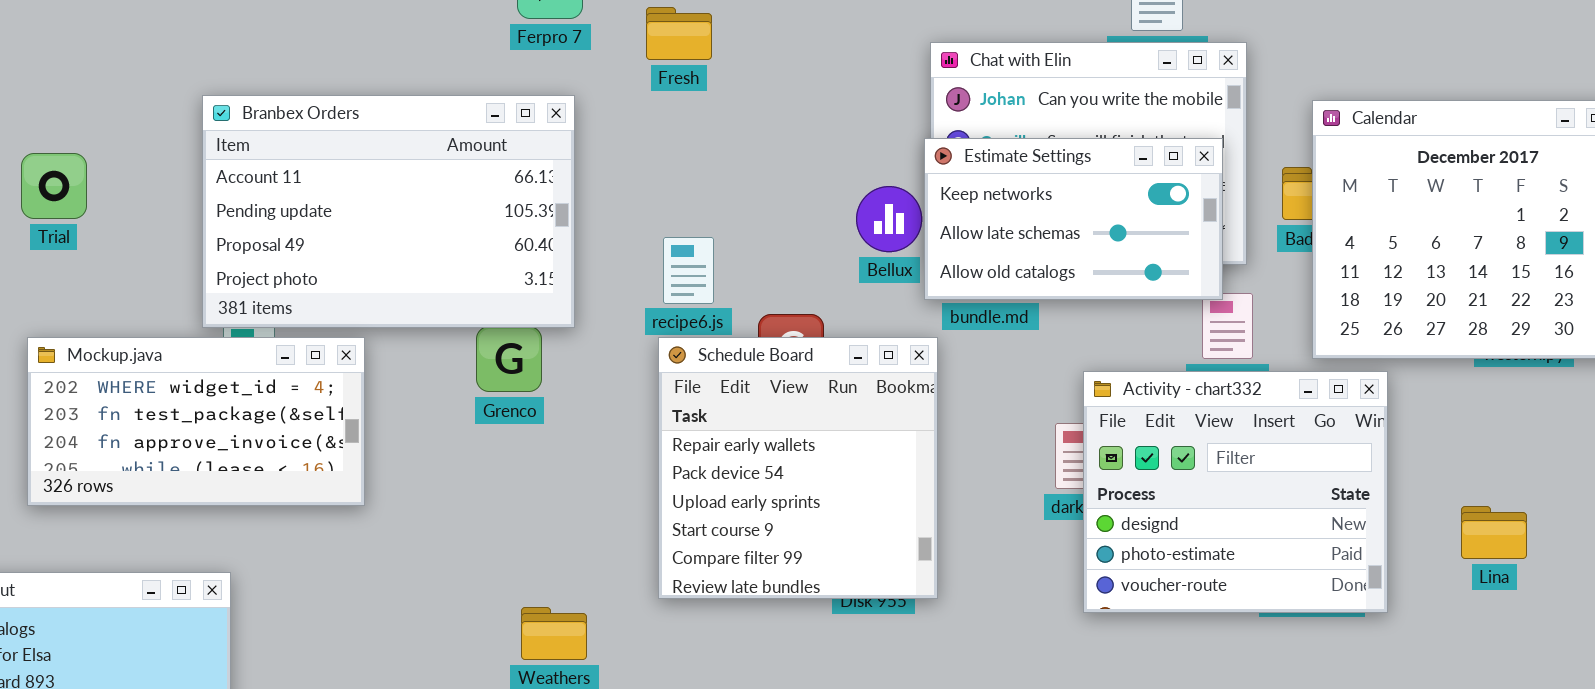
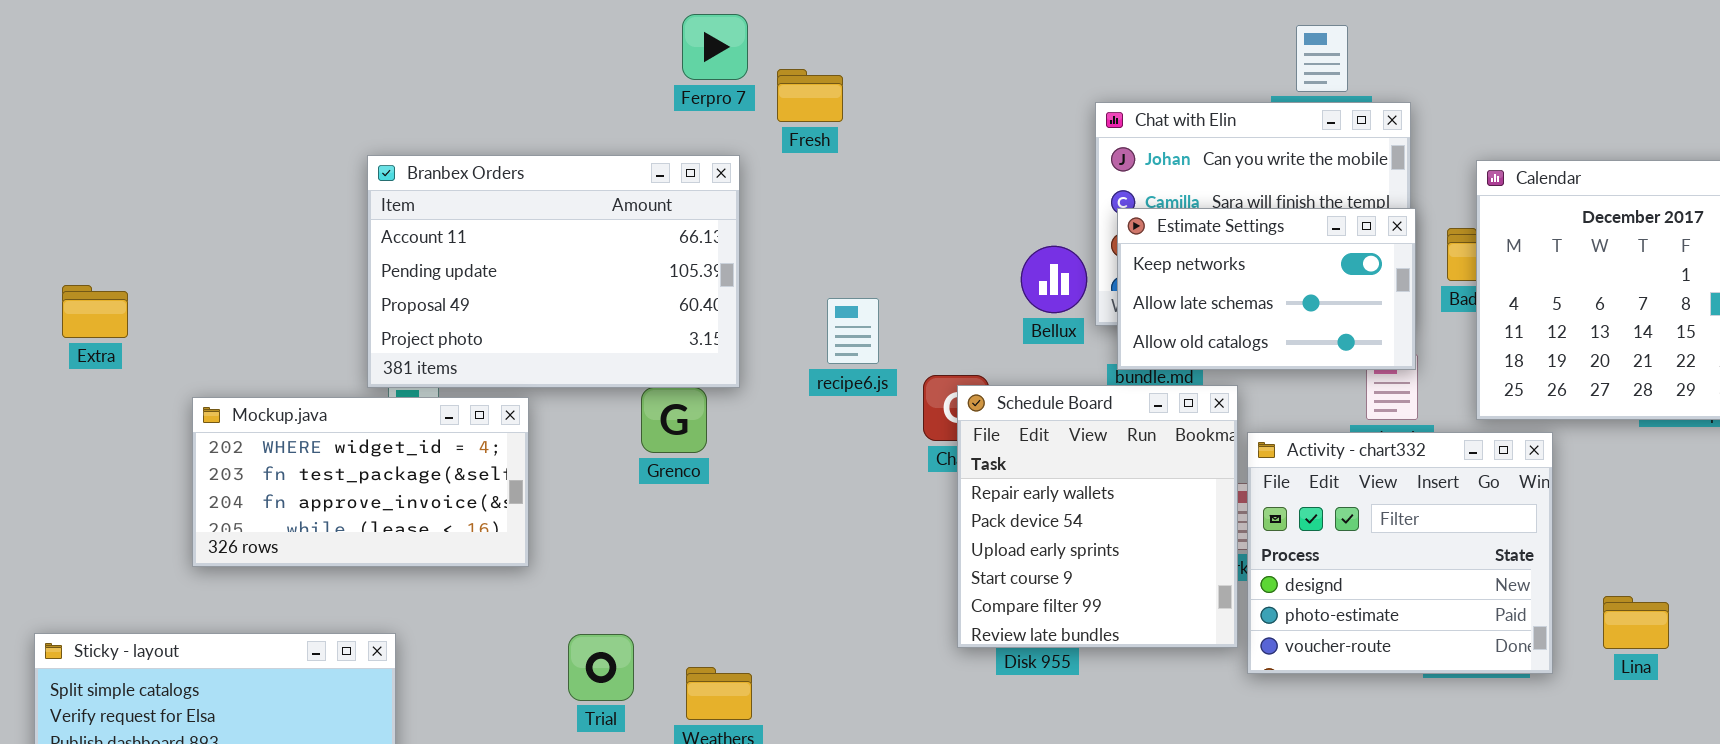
Fresh: [646,7,712,60] -> [777,69,843,122], moved
Estimate Settings: [924,138,1223,300] -> [1117,208,1416,370], moved
Trial: [21,153,87,219] -> [568,634,634,701], moved
Schedule Board: [658,337,938,599] -> [957,385,1238,648], moved
Lina: [1461,506,1527,559] -> [1603,596,1669,649], moved

